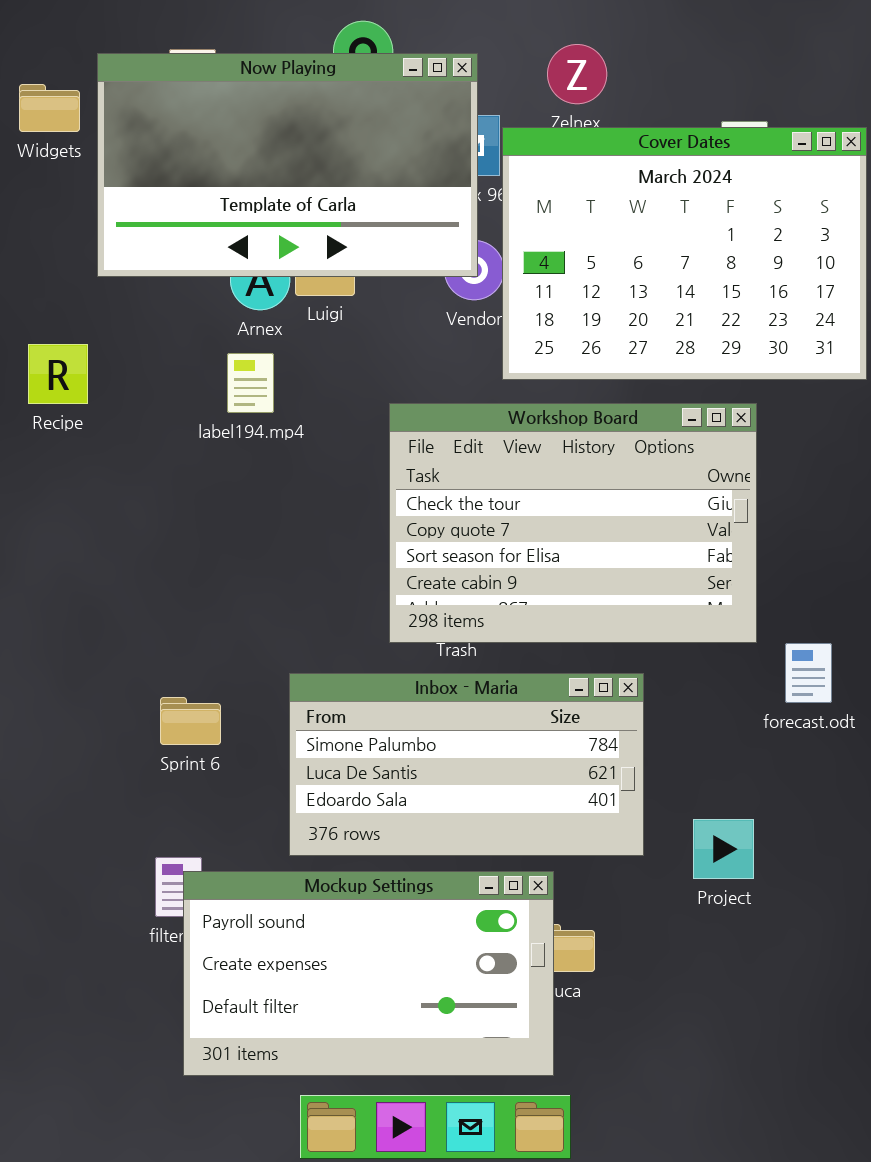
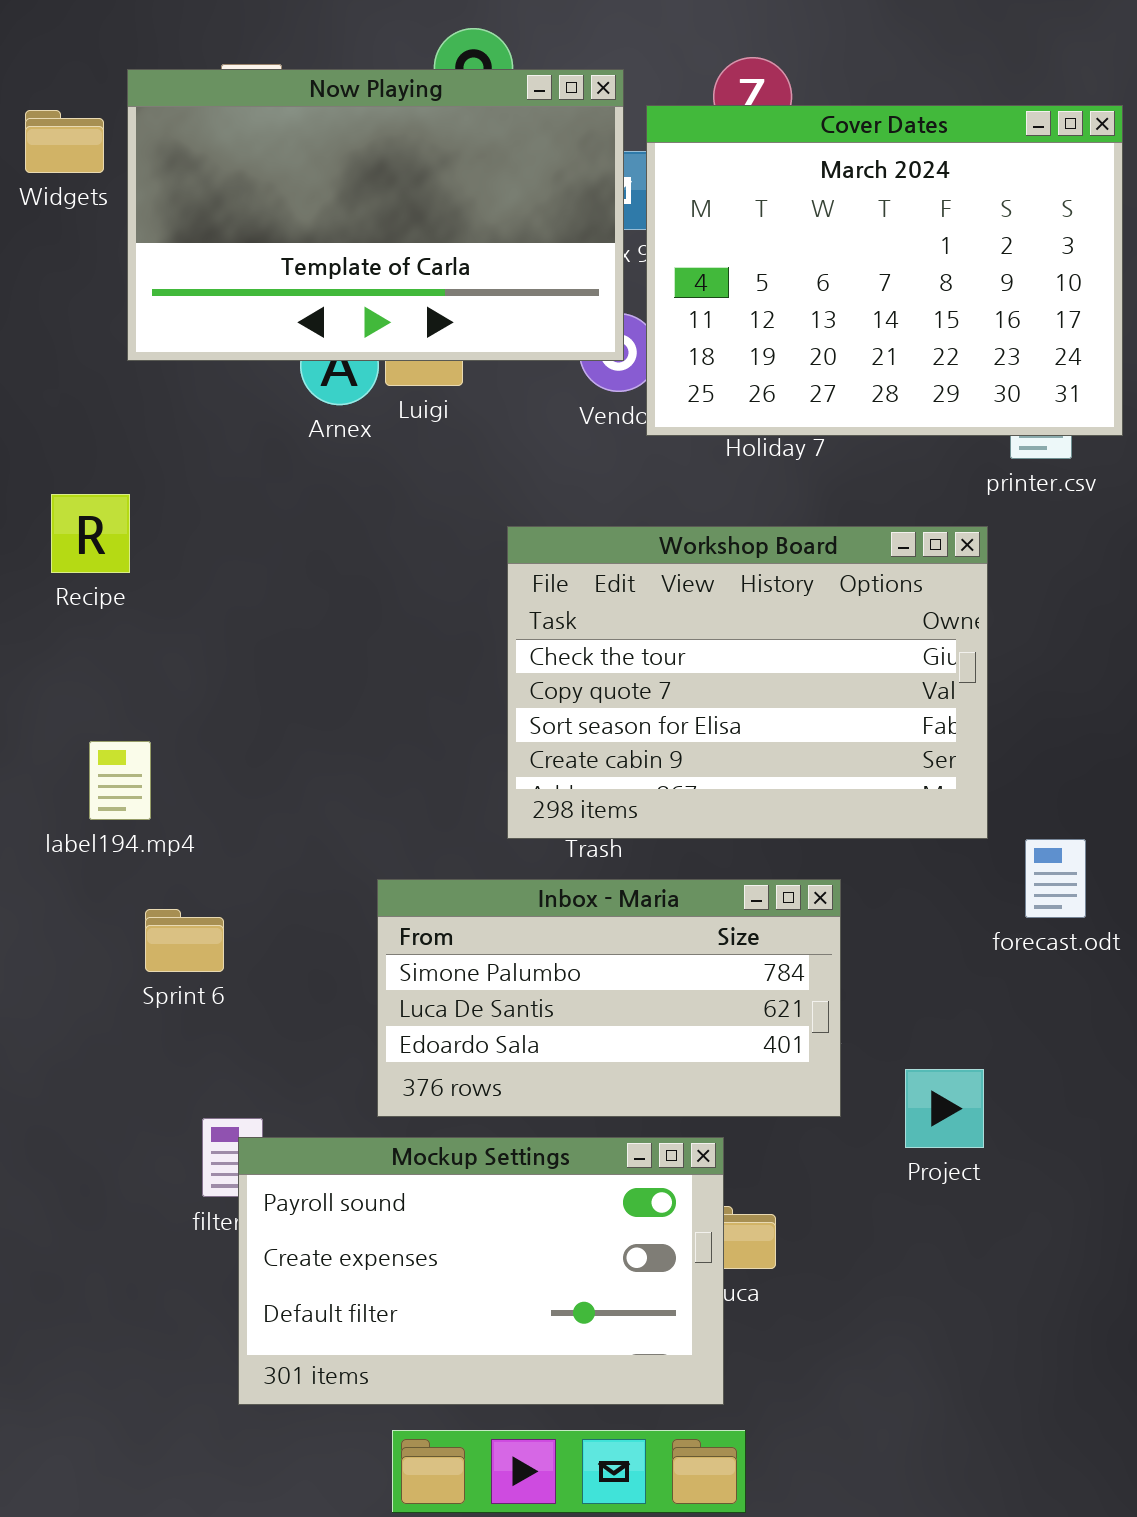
Cover Dates: [502,127,867,380] -> [646,105,1123,436], moved
Recipe: [28,344,88,404] -> [51,494,130,573], moved
label194.mp4: [227,353,274,413] -> [89,741,151,820], moved
Sprint 6: [160,697,221,745] -> [145,909,224,972], moved

